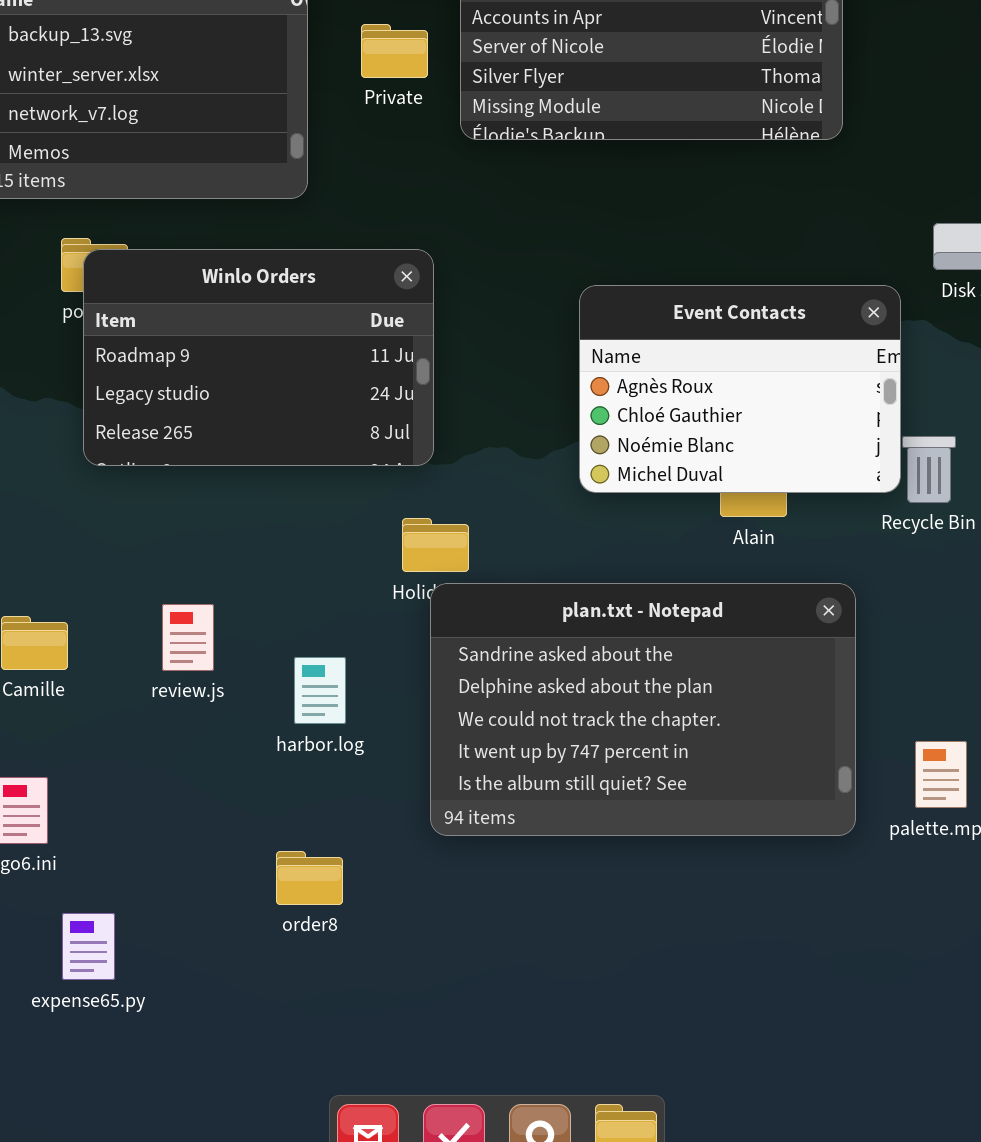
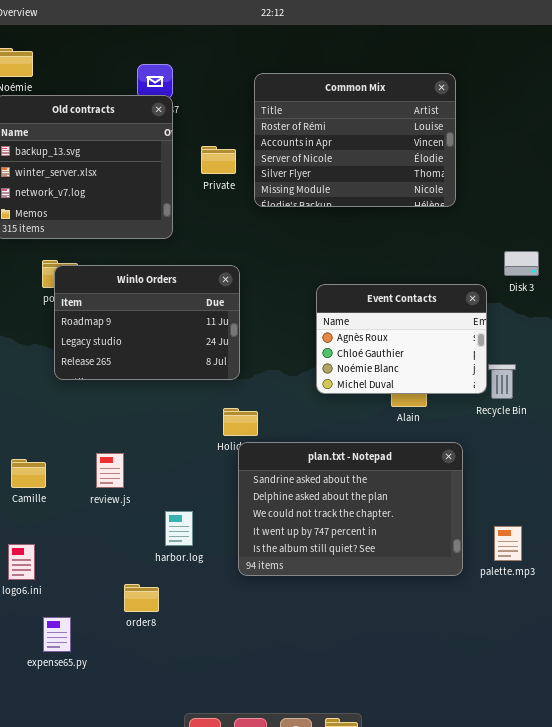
harbor.log: [294,657,346,724] -> [165,511,193,546], moved
order8: [276,851,343,905] -> [124,584,159,612], moved

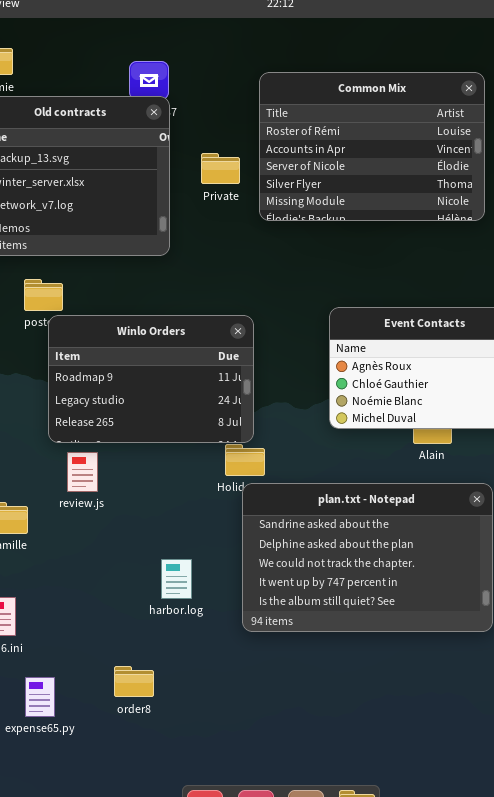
Winlo Orders: [54,265,240,380] -> [48,315,254,443], moved
review.js: [96,453,124,488] -> [67,452,98,492], moved
order8: [124,584,159,612] -> [114,666,154,697], moved

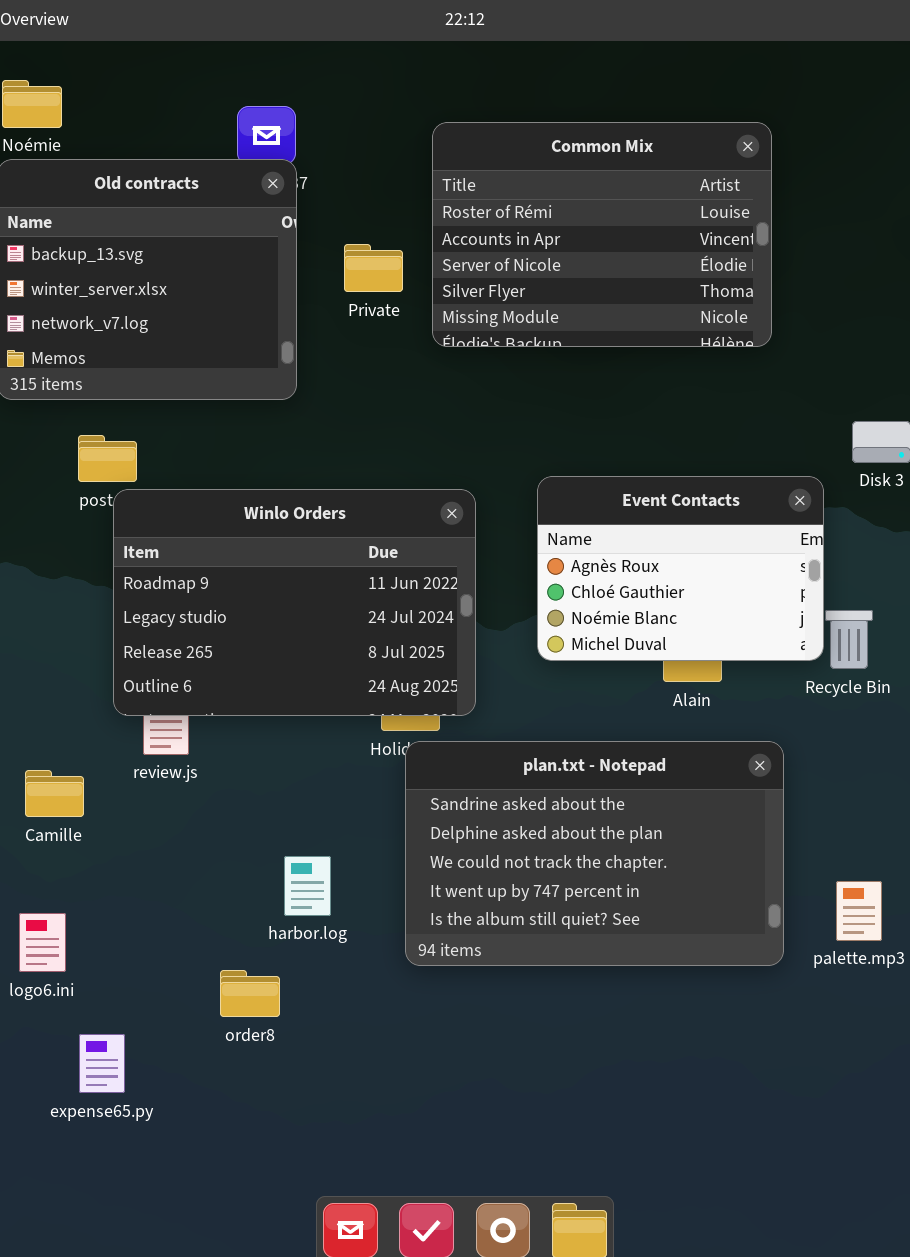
Winlo Orders: [48,315,254,443] -> [113,489,476,716], resized
order8: [114,666,154,697] -> [220,970,280,1017], moved

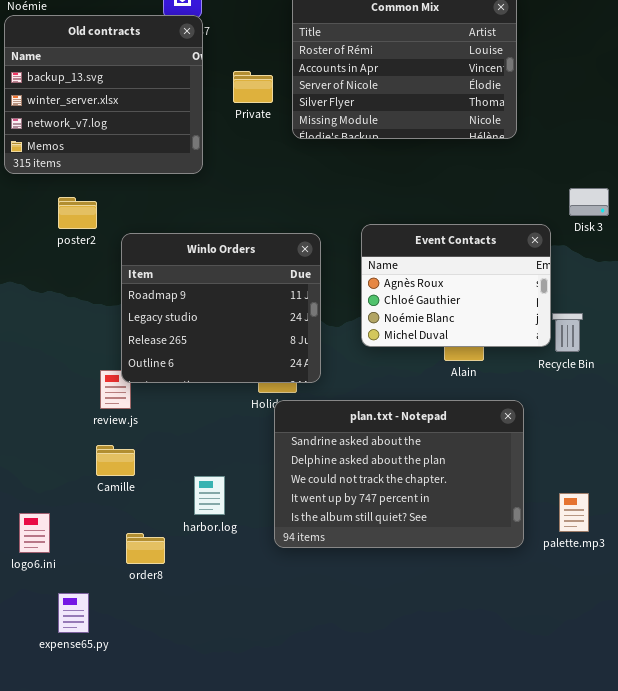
Winlo Orders: [113,489,476,716] -> [121,233,321,383], resized
Camille: [25,770,84,817] -> [96,445,135,476], moved
order8: [220,970,280,1017] -> [126,533,165,564], moved

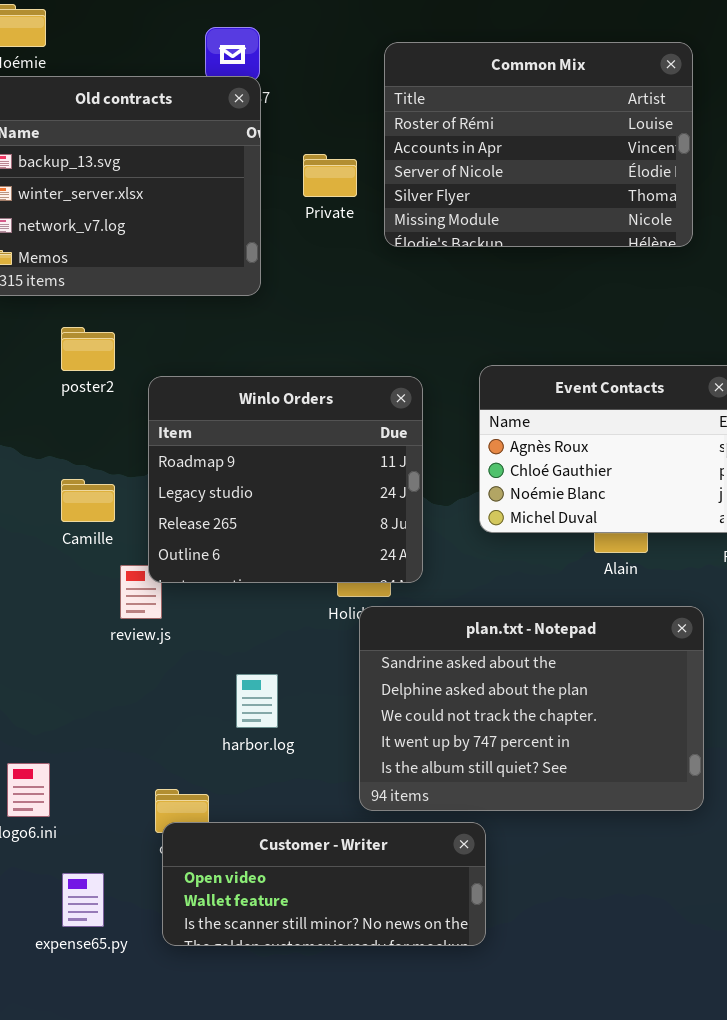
Camille: [96,445,135,476] -> [61,479,115,522], moved
harbor.log: [194,476,225,515] -> [236,674,278,728], moved
Customer - Writer: none -> [162,822,486,946], opened

